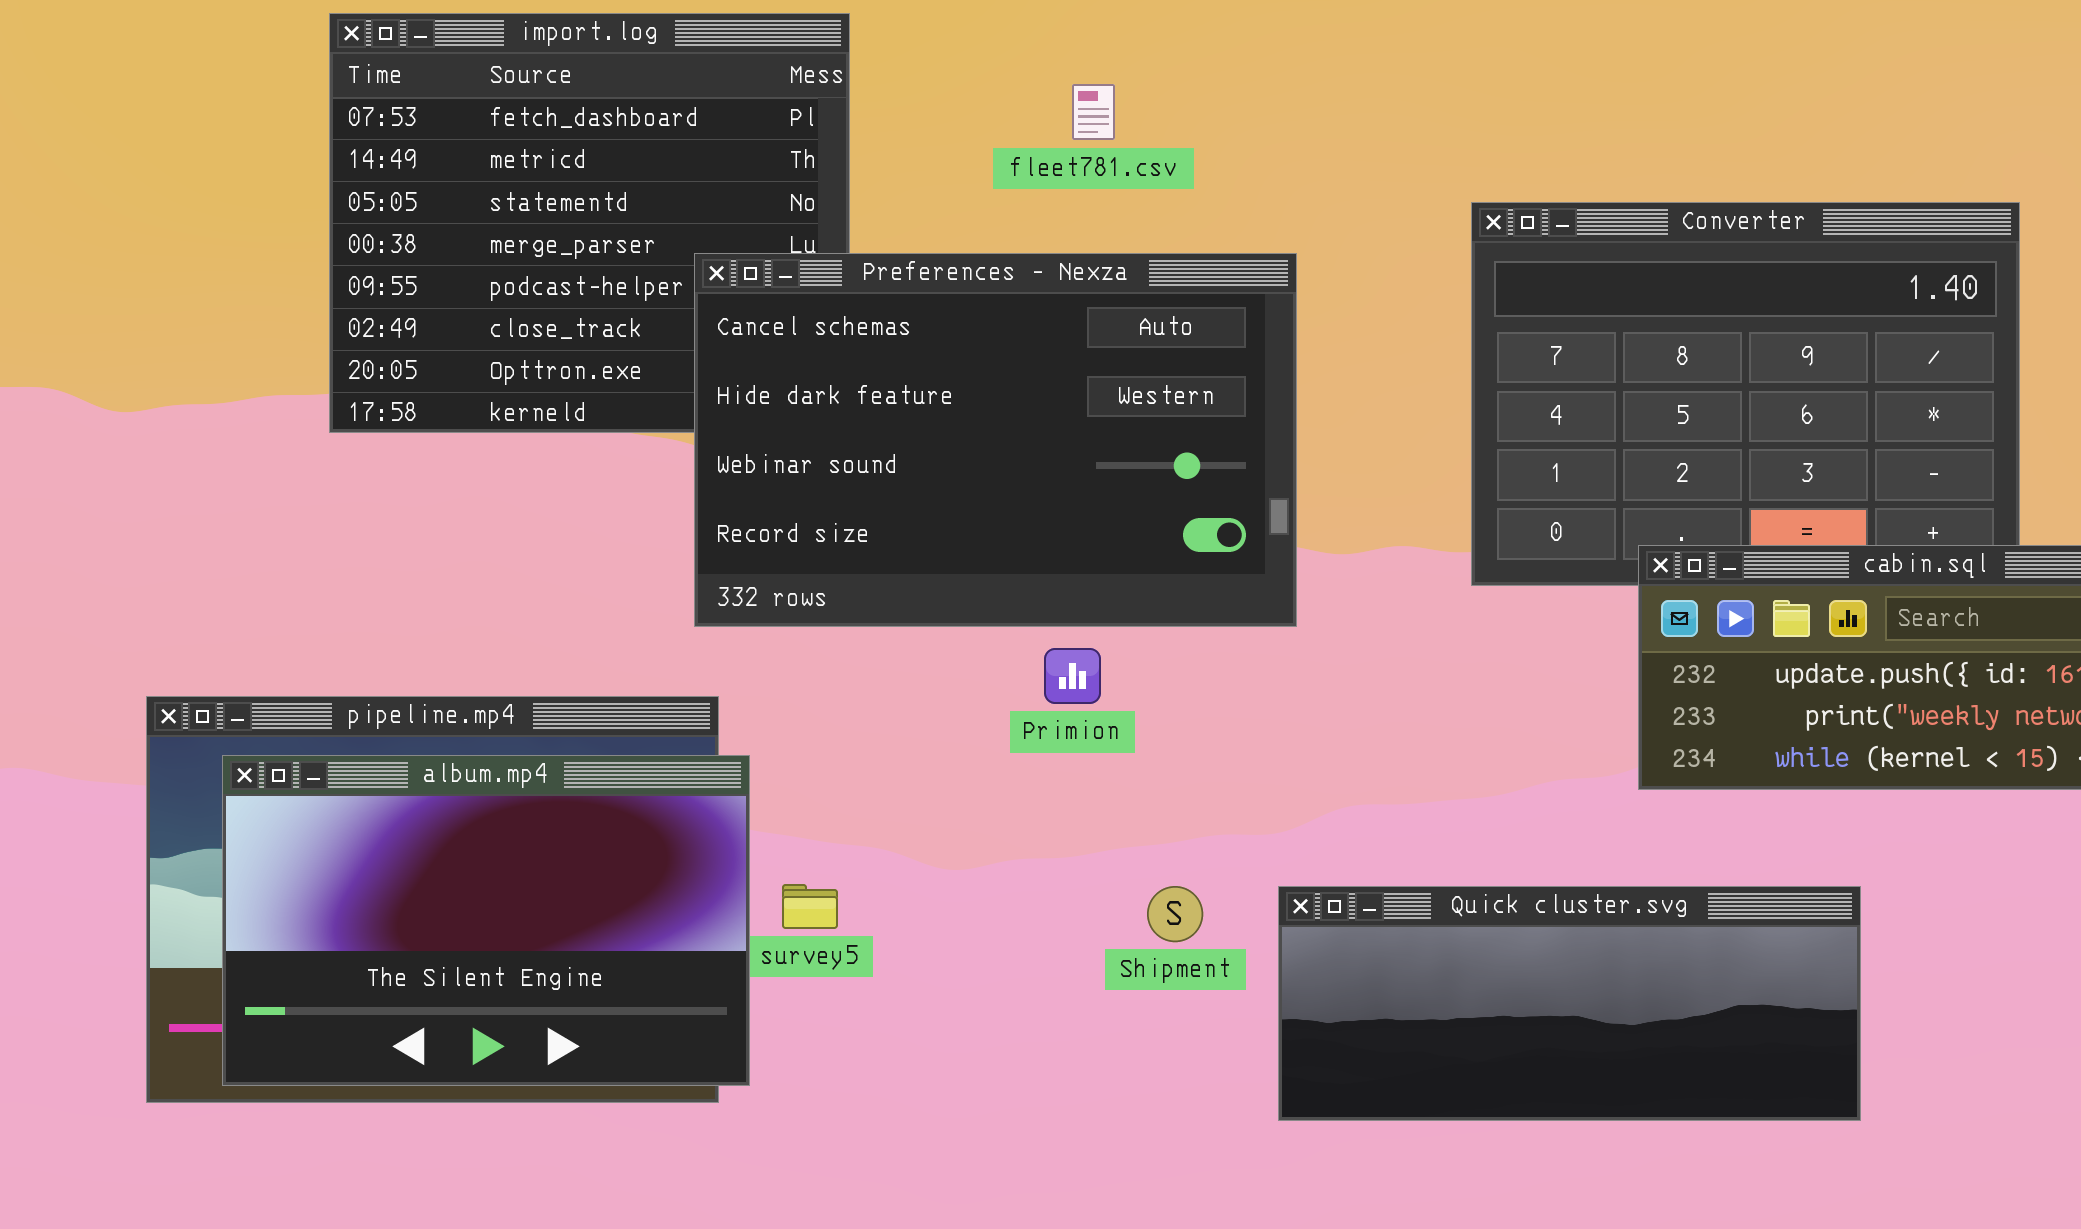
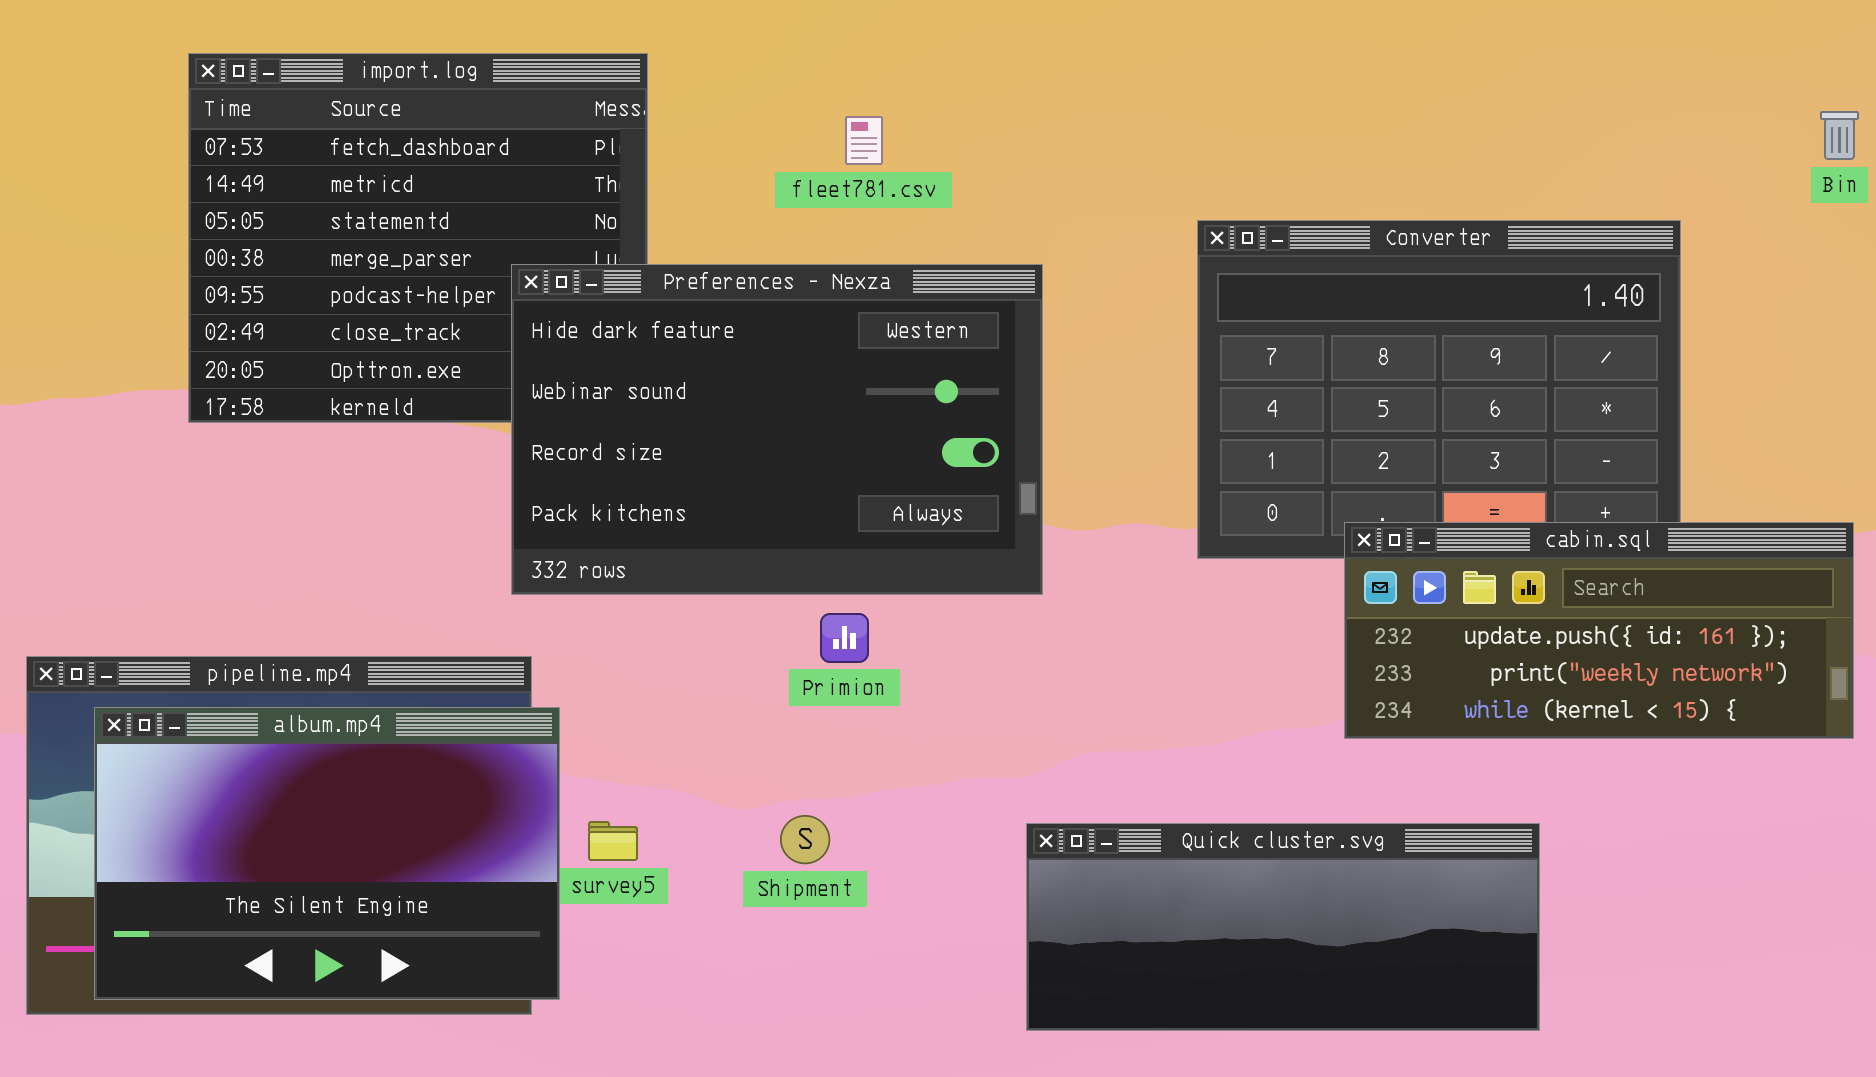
Preferences - Nexza: [694,253,1297,627] -> [511,264,1043,595], scrolled down 1 row
Shipment: [1147,886,1203,942] -> [780,815,830,864], moved

